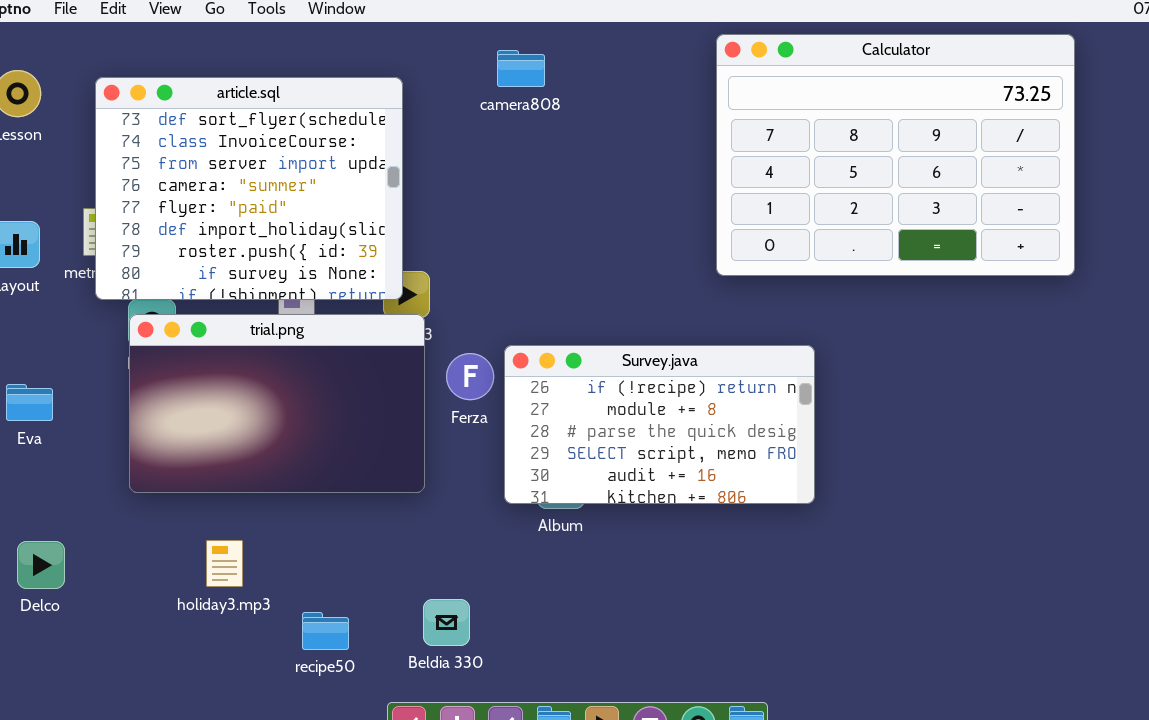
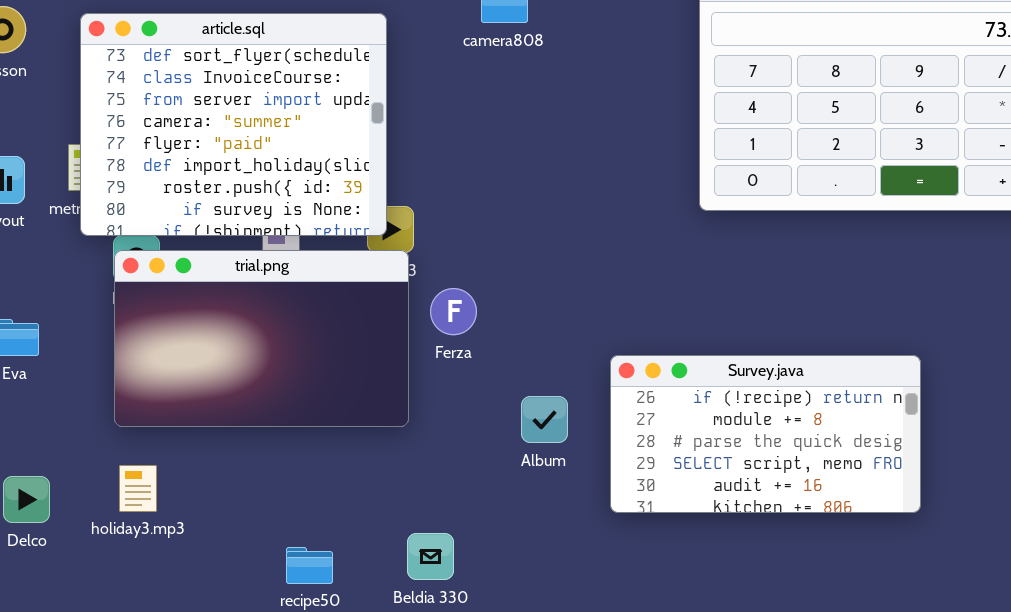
Survey.java: [504,345,815,504] -> [610,355,921,513], moved
holiday3.mp3: [206,540,243,587] -> [119,465,157,512], moved

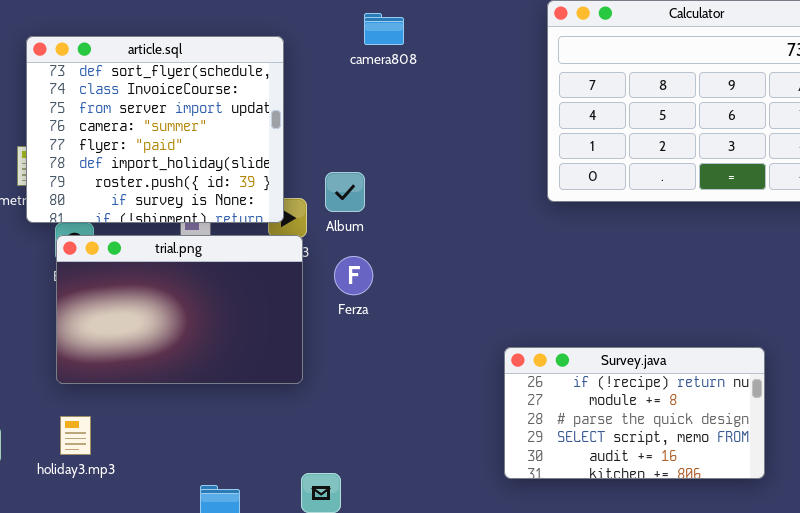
Ferza: [430,288,477,335] -> [334,256,373,295], moved
Survey.java: [610,355,921,513] -> [504,347,765,479], moved
Album: [521,396,568,443] -> [325,172,365,212], moved

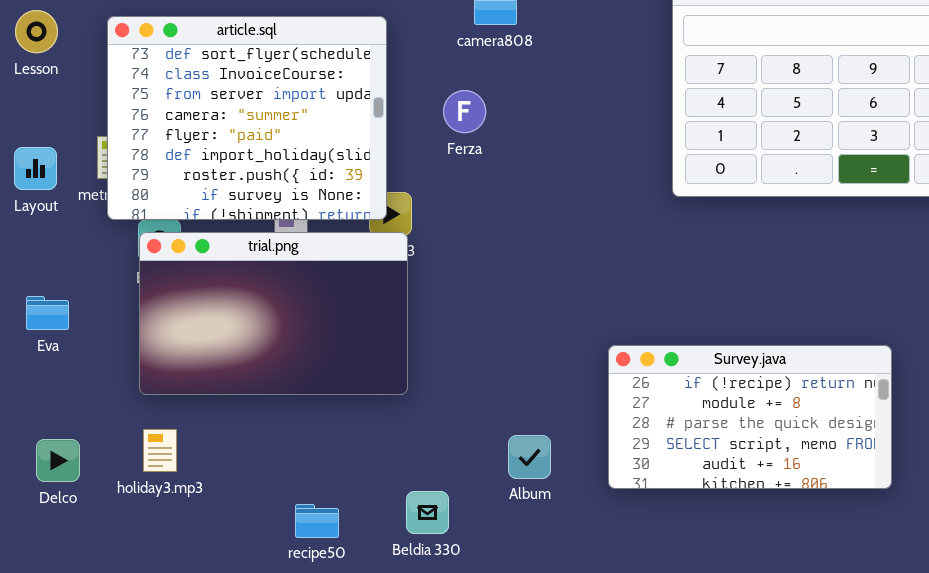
Album: [325,172,365,212] -> [508,435,551,479], moved
Ferza: [334,256,373,295] -> [443,90,486,133], moved
Survey.java: [504,347,765,479] -> [608,345,892,489], moved

